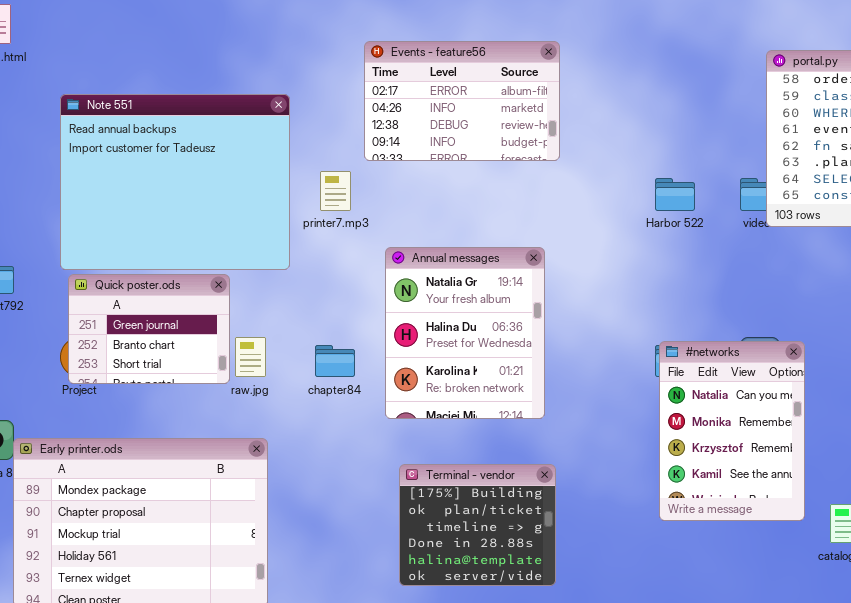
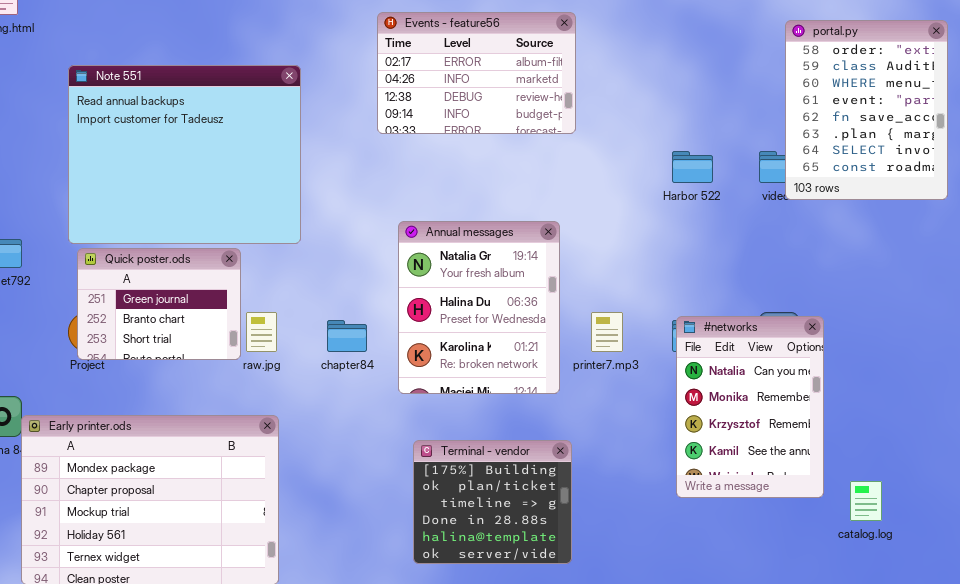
printer7.mp3: [320,171,351,211] -> [591,312,623,352], moved

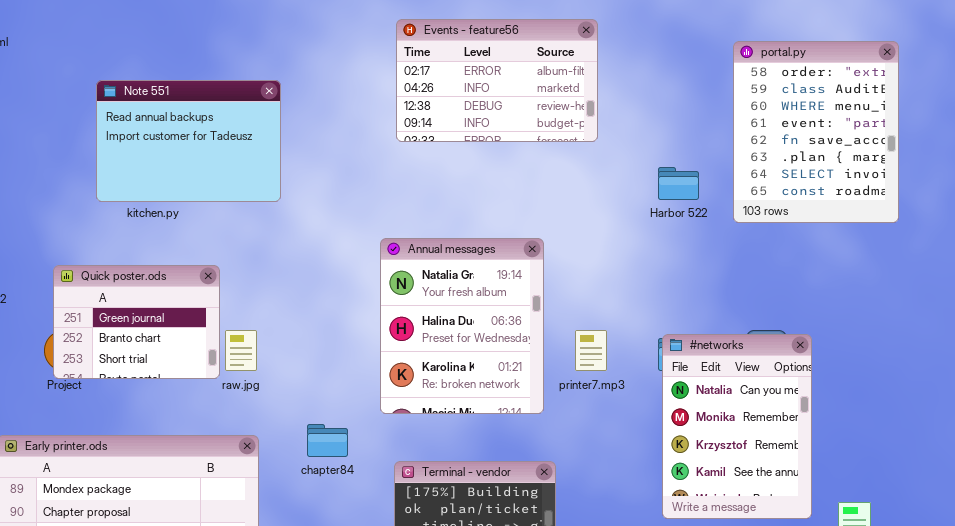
Events - feature56: [377,12,576,134] -> [396,19,598,142], moved
portal.py: [785,20,948,200] -> [733,41,899,223], moved
Note 551: [68,65,301,244] -> [96,80,281,202], resized
chapter84: [327,320,367,352] -> [307,424,348,457], moved

